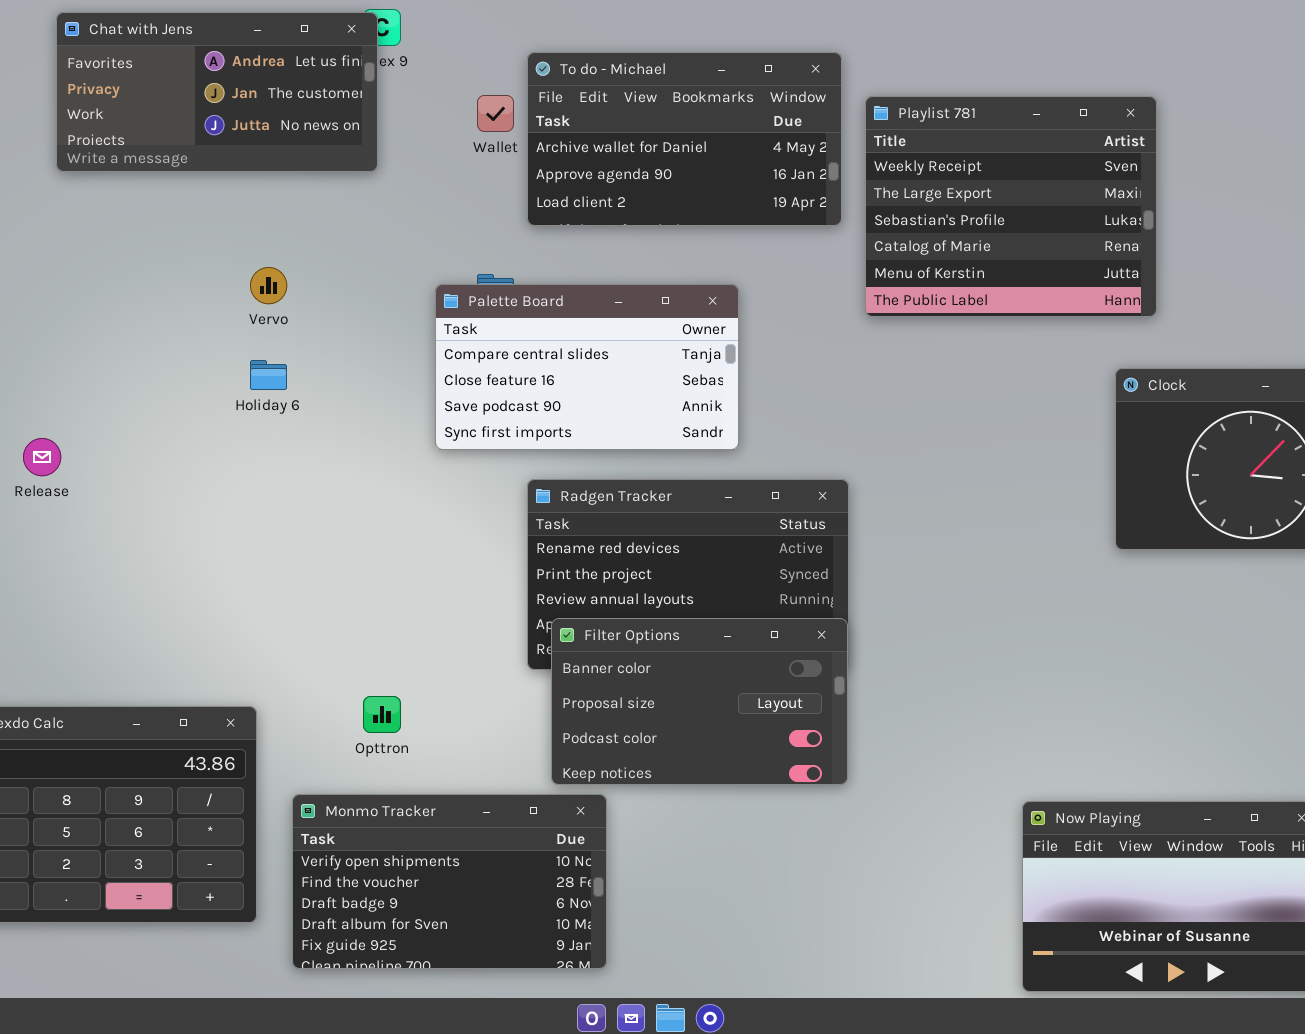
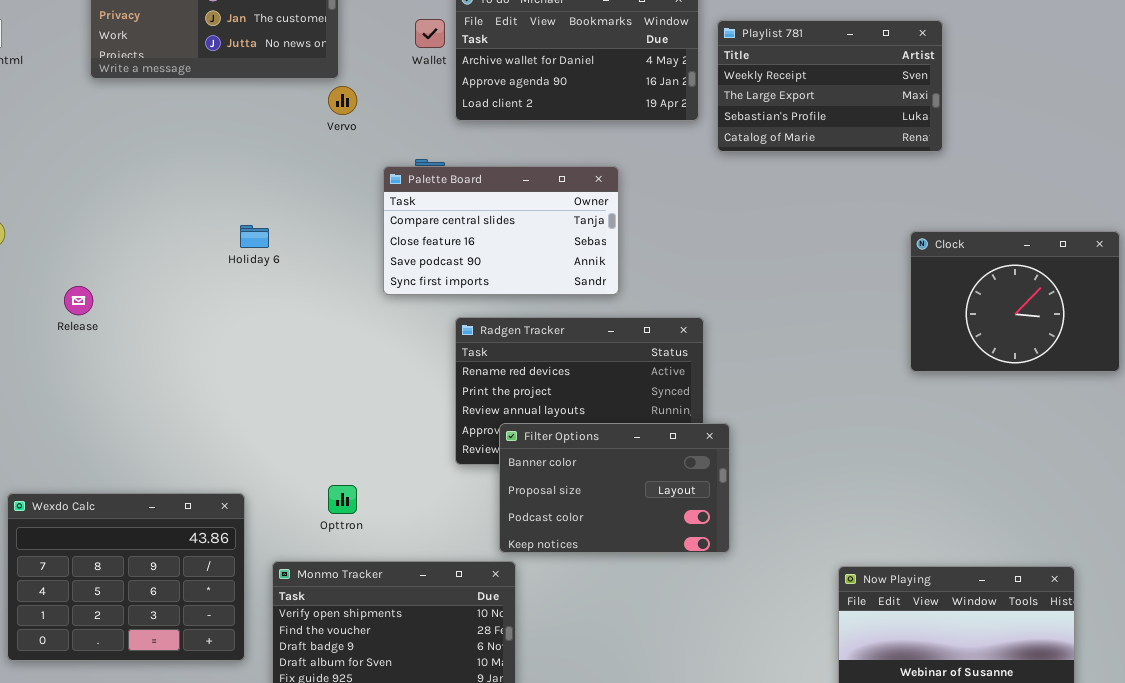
Playlist 781: [865,96,1157,317] -> [717,20,943,152], resized
Vervo: [250,267,287,304] -> [328,86,357,115], moved
Filter Options: [551,618,848,785] -> [499,423,730,553], moved

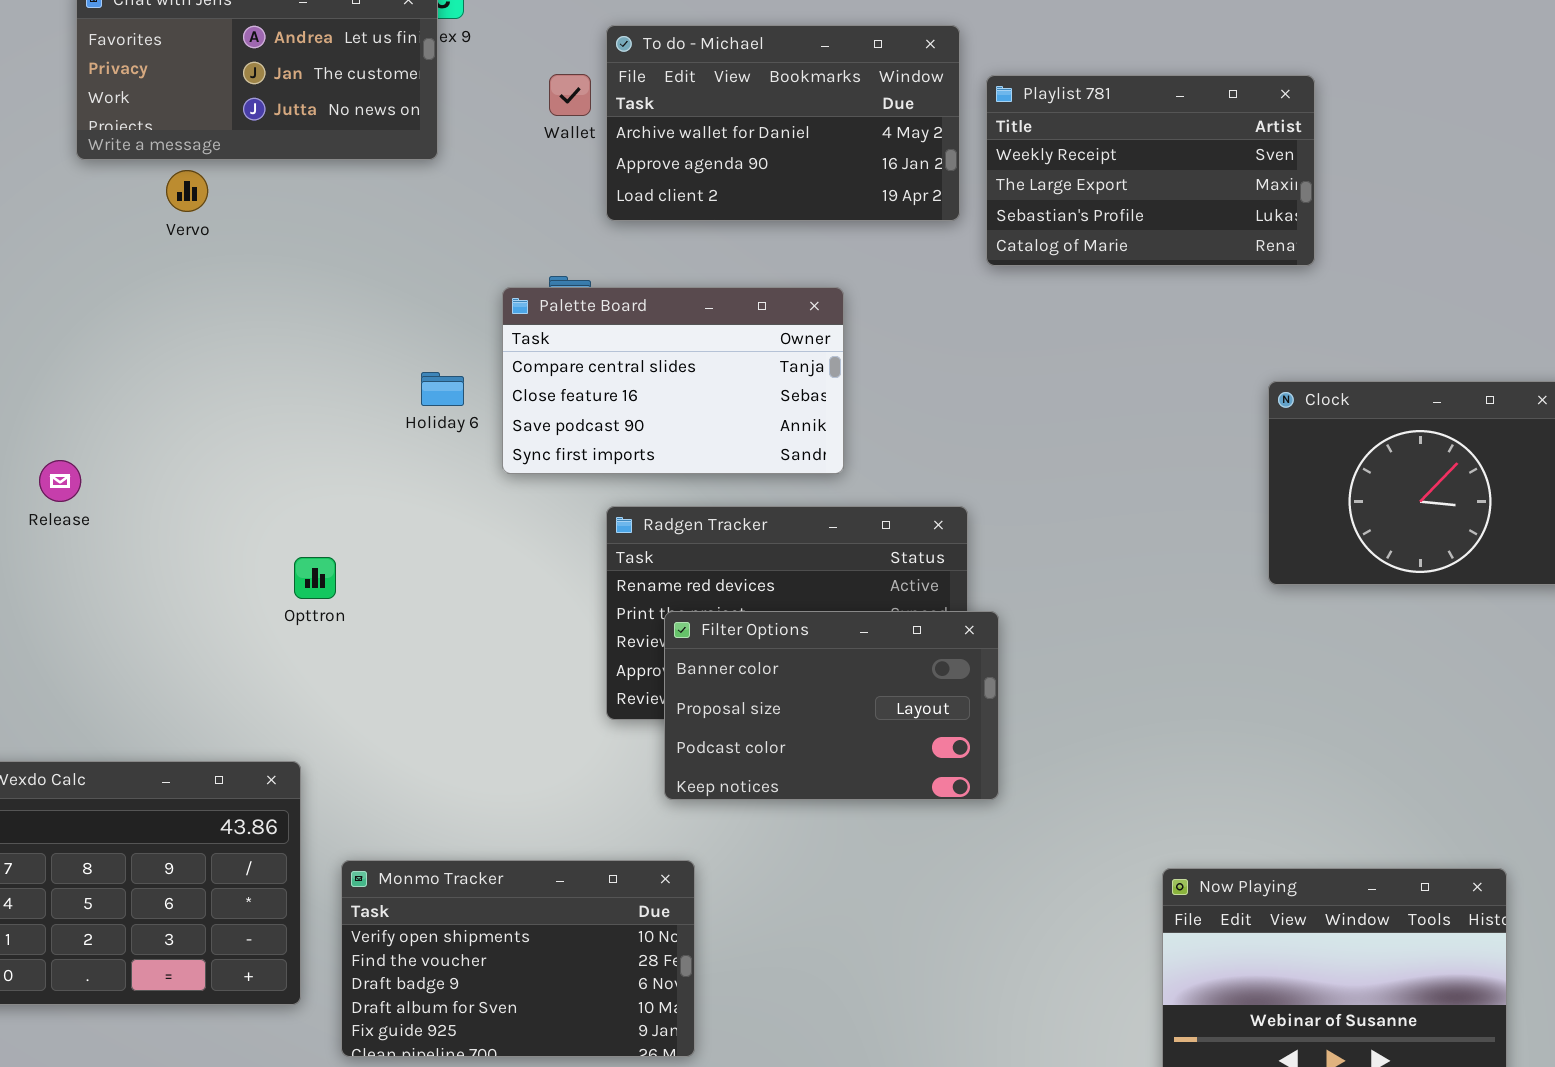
Vervo: [328,86,357,115] -> [166,170,208,212], moved
Holiday 6: [240,225,269,248] -> [421,372,464,406], moved
Filter Options: [499,423,730,553] -> [664,611,999,800], moved
Opttron: [328,485,357,514] -> [294,557,336,599], moved

